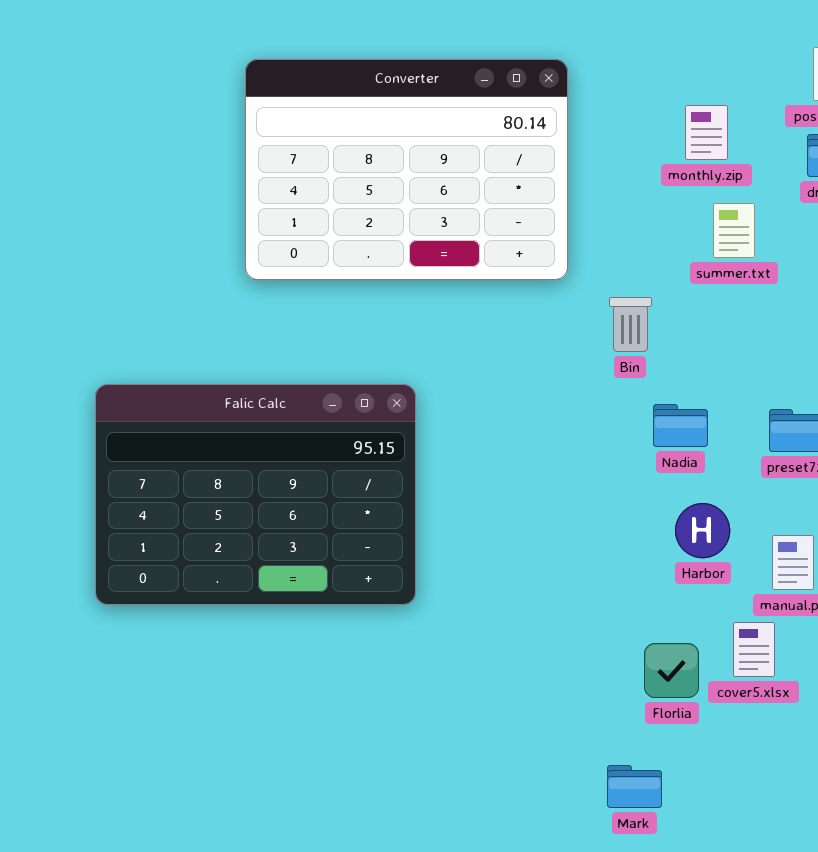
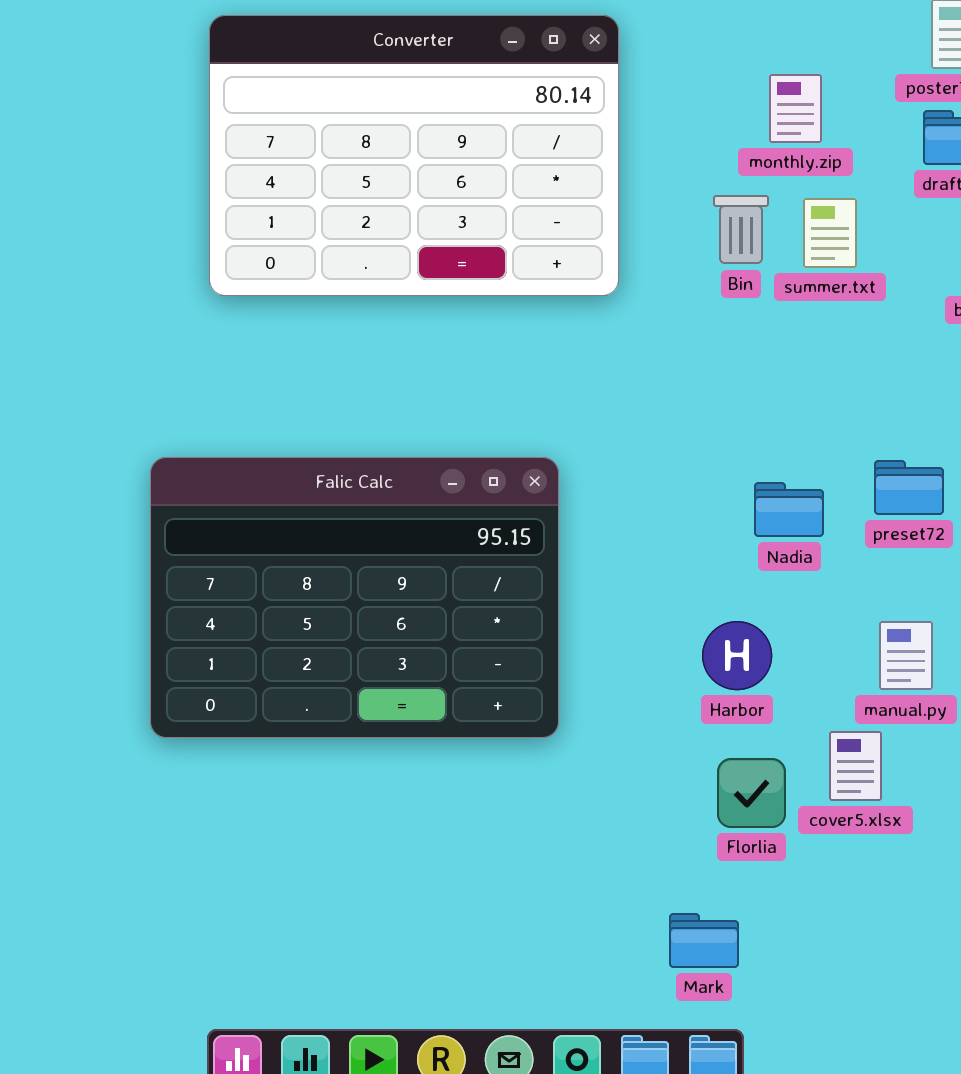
Bin: [609,297,652,352] -> [713,195,769,264], moved
Falic Calc: [95,384,416,605] -> [150,457,559,738], moved
Nadia: [653,404,708,447] -> [754,482,824,537], moved
Harbor: [675,503,730,558] -> [702,621,772,690], moved

